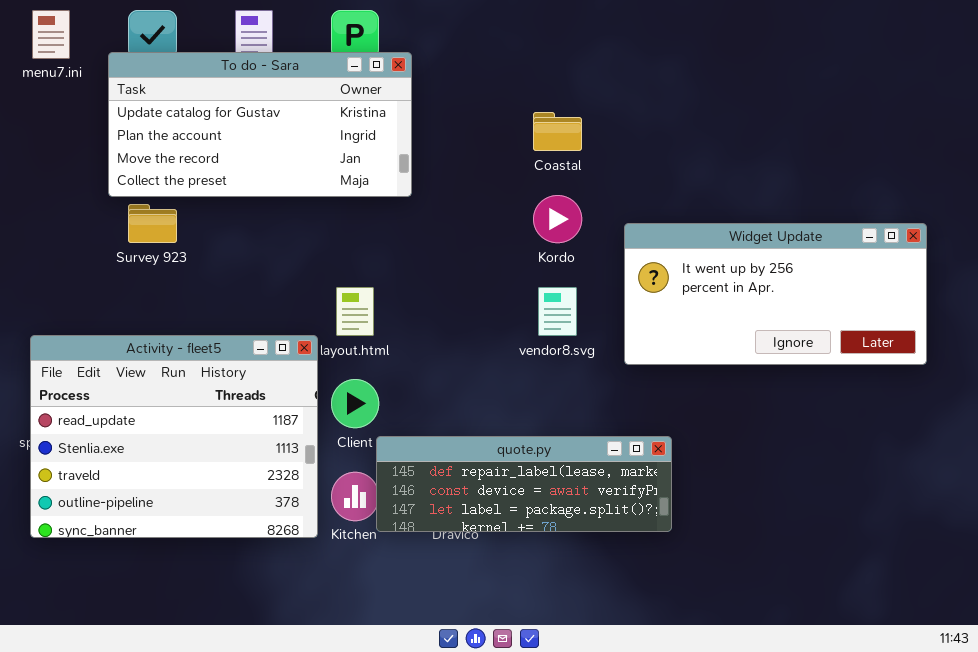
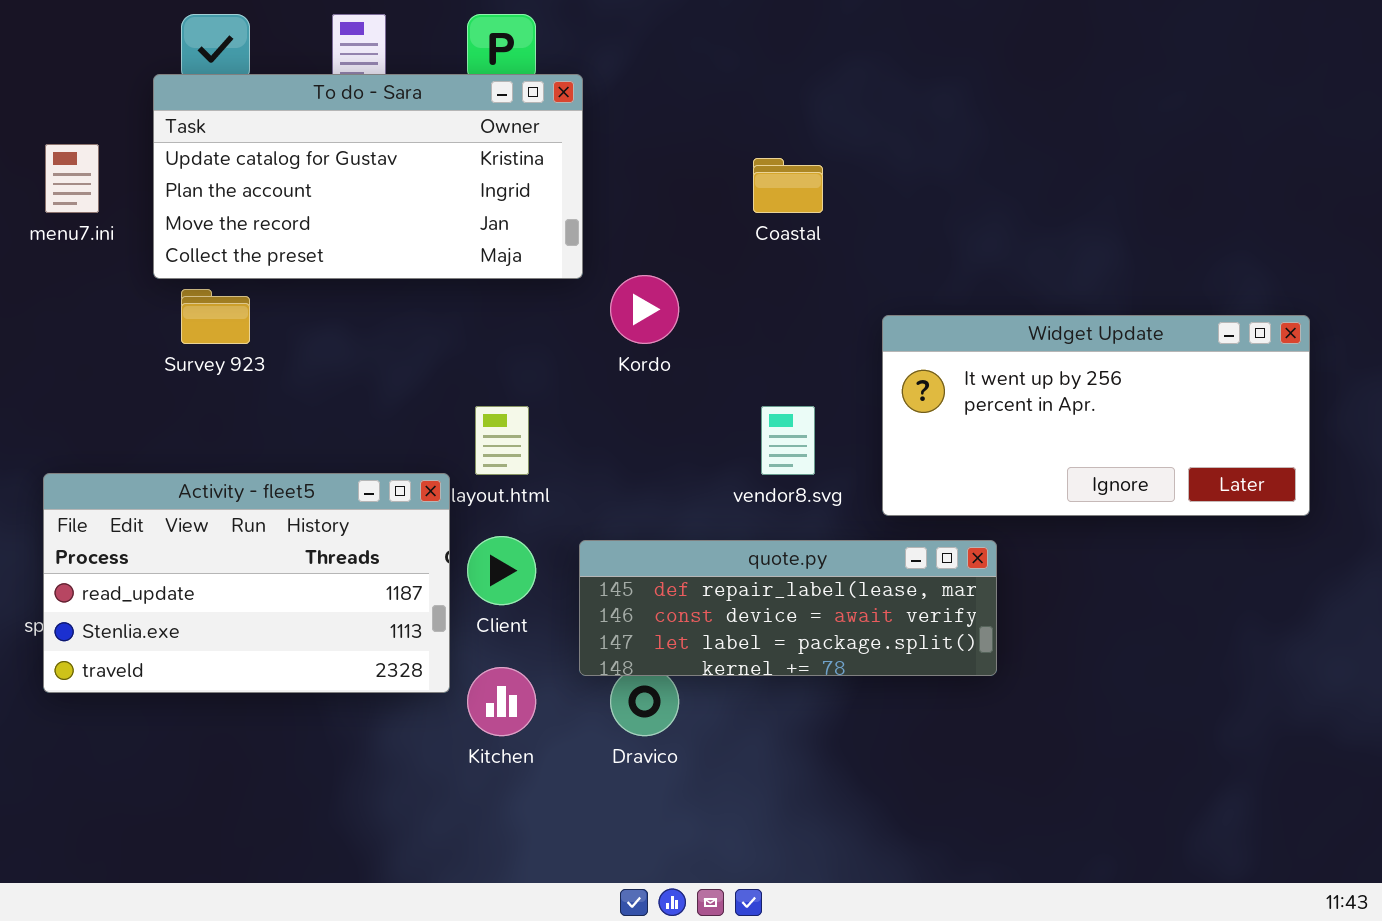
menu7.ini: [32,10,70,59] -> [45,144,99,213], moved
Kordo: [533,195,582,243] -> [610,275,679,344], moved
Activity - fleet5: [30,335,318,538] -> [43,473,450,693], resized
quote.py: [376,436,672,532] -> [579,540,997,676], moved

